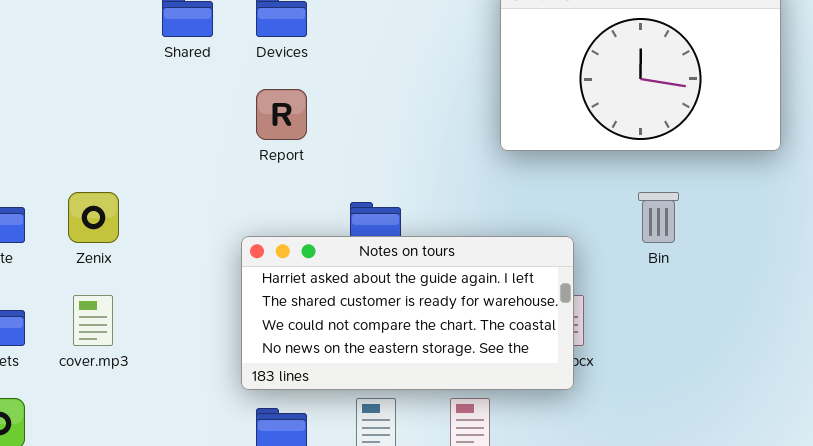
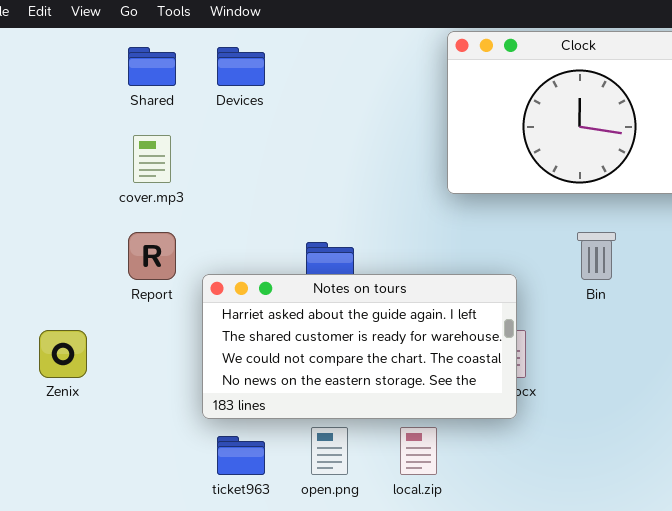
Report: [256,89,307,140] -> [128,232,176,280], moved
Zenix: [68,192,119,243] -> [39,330,87,378], moved
cover.mp3: [73,295,113,346] -> [133,135,171,183], moved

